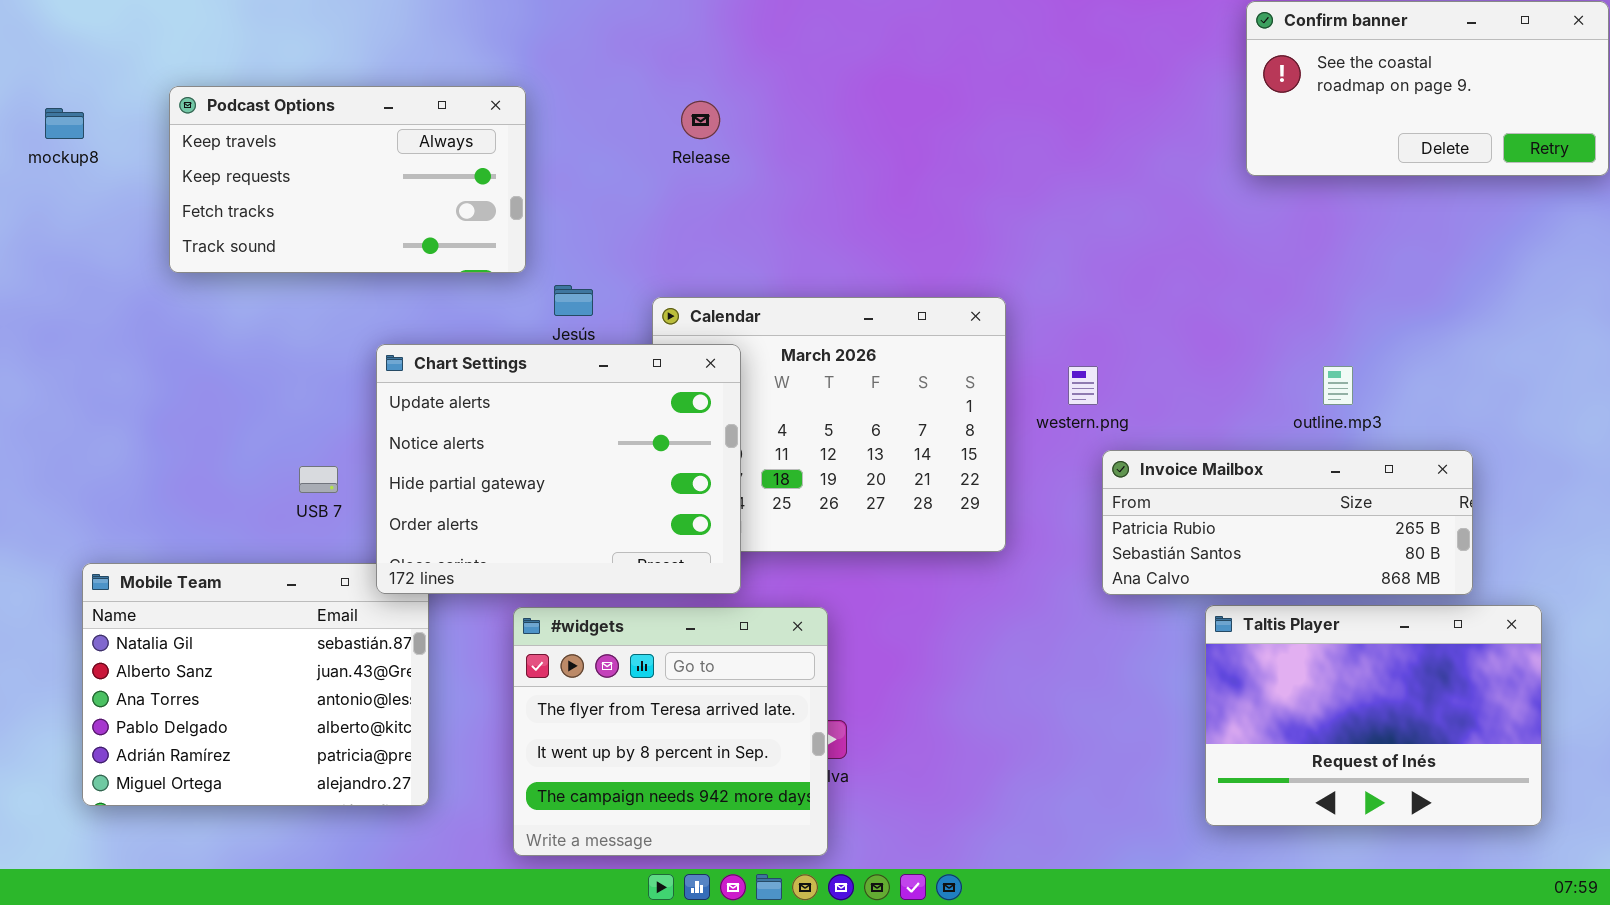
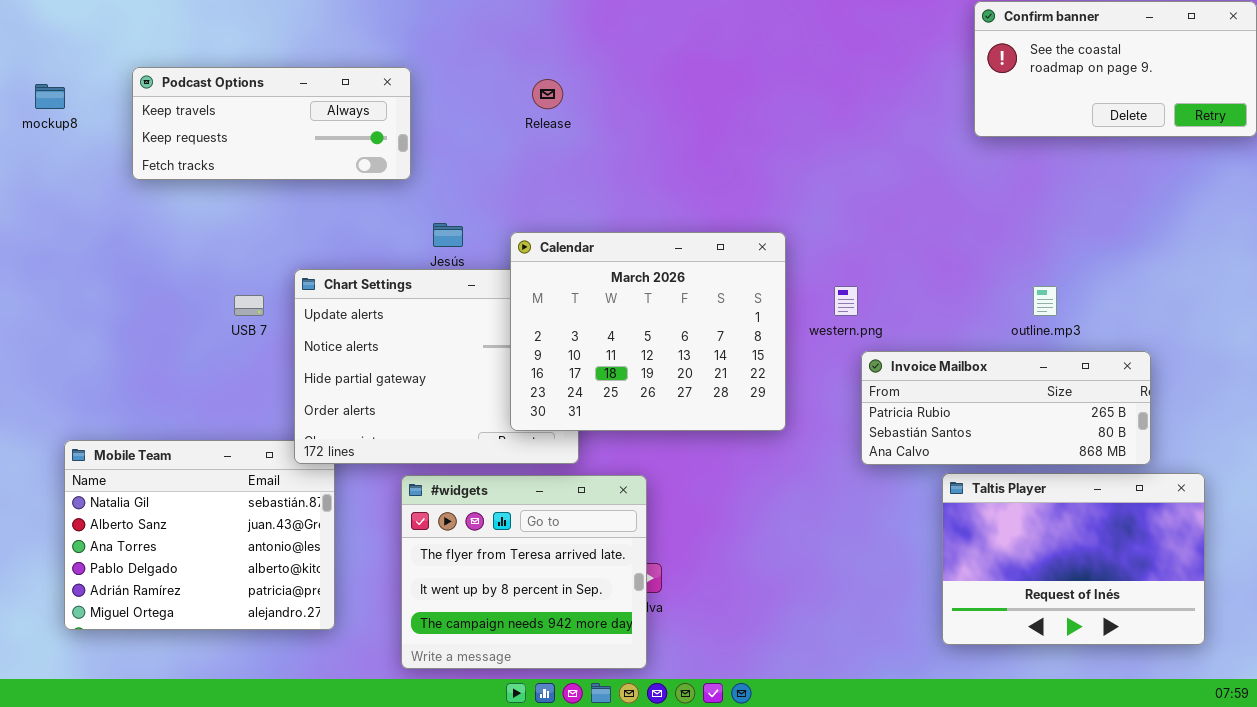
Podcast Options: [169,86,526,273] -> [132,67,411,180], resized
Calendar: [652,297,1006,552] -> [510,232,786,431], raised
USB 7: [299,466,338,493] -> [234,295,264,316], moved

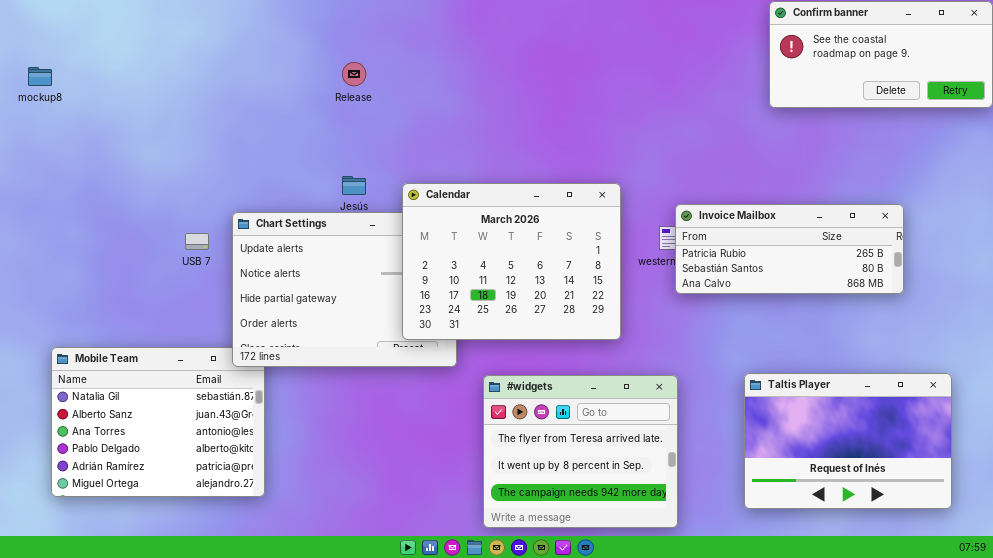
Podcast Options: [132,67,411,180] -> none, closed
Release: [532,79,563,109] -> [342,62,366,86], moved
Invoice Mailbox: [861,351,1151,465] -> [675,204,904,294], moved
#widgets: [401,475,647,669] -> [483,375,678,528], moved

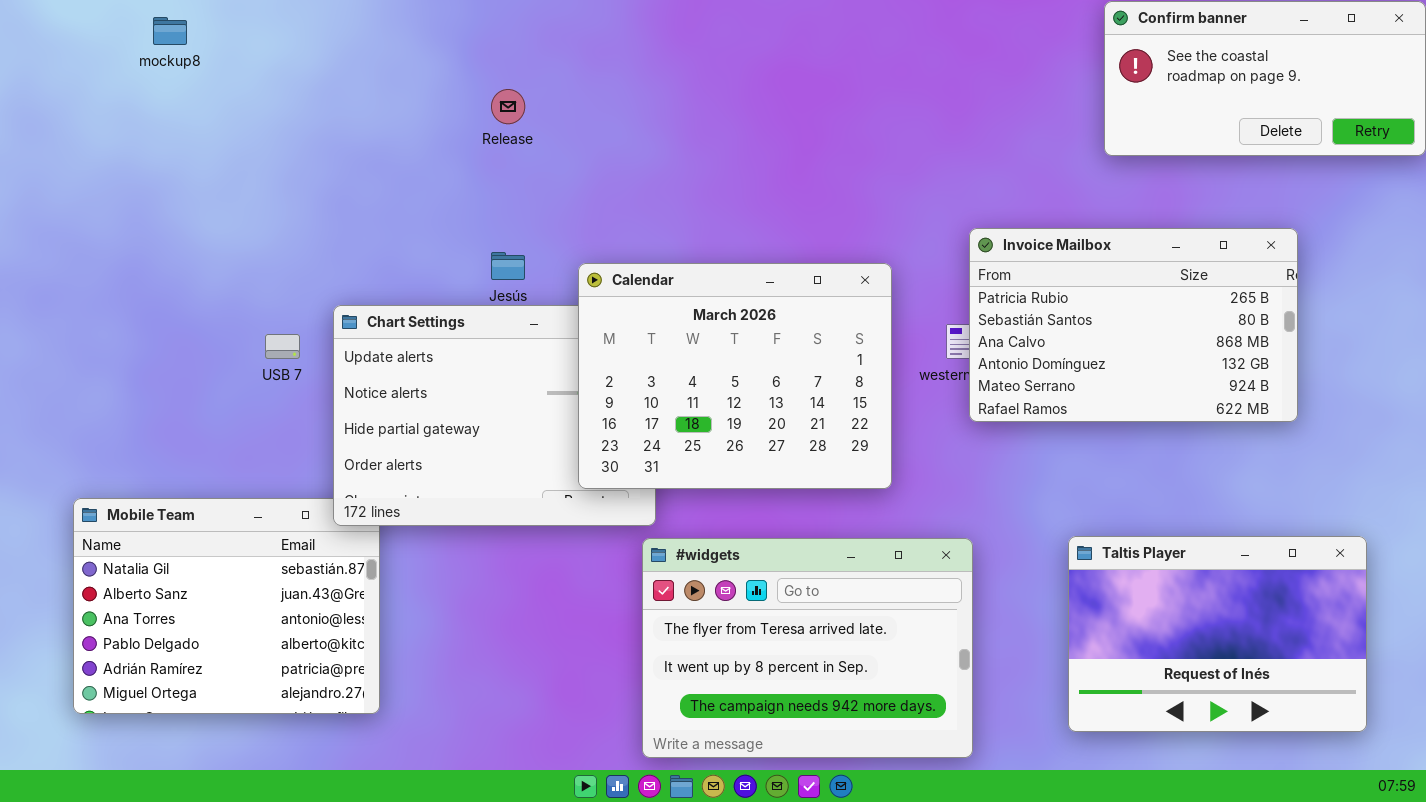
mockup8: [28,67,52,86] -> [153,17,187,45], moved
Invoice Mailbox: [675,204,904,294] -> [969,228,1298,422], resized
#widgets: [483,375,678,528] -> [642,538,973,758], resized

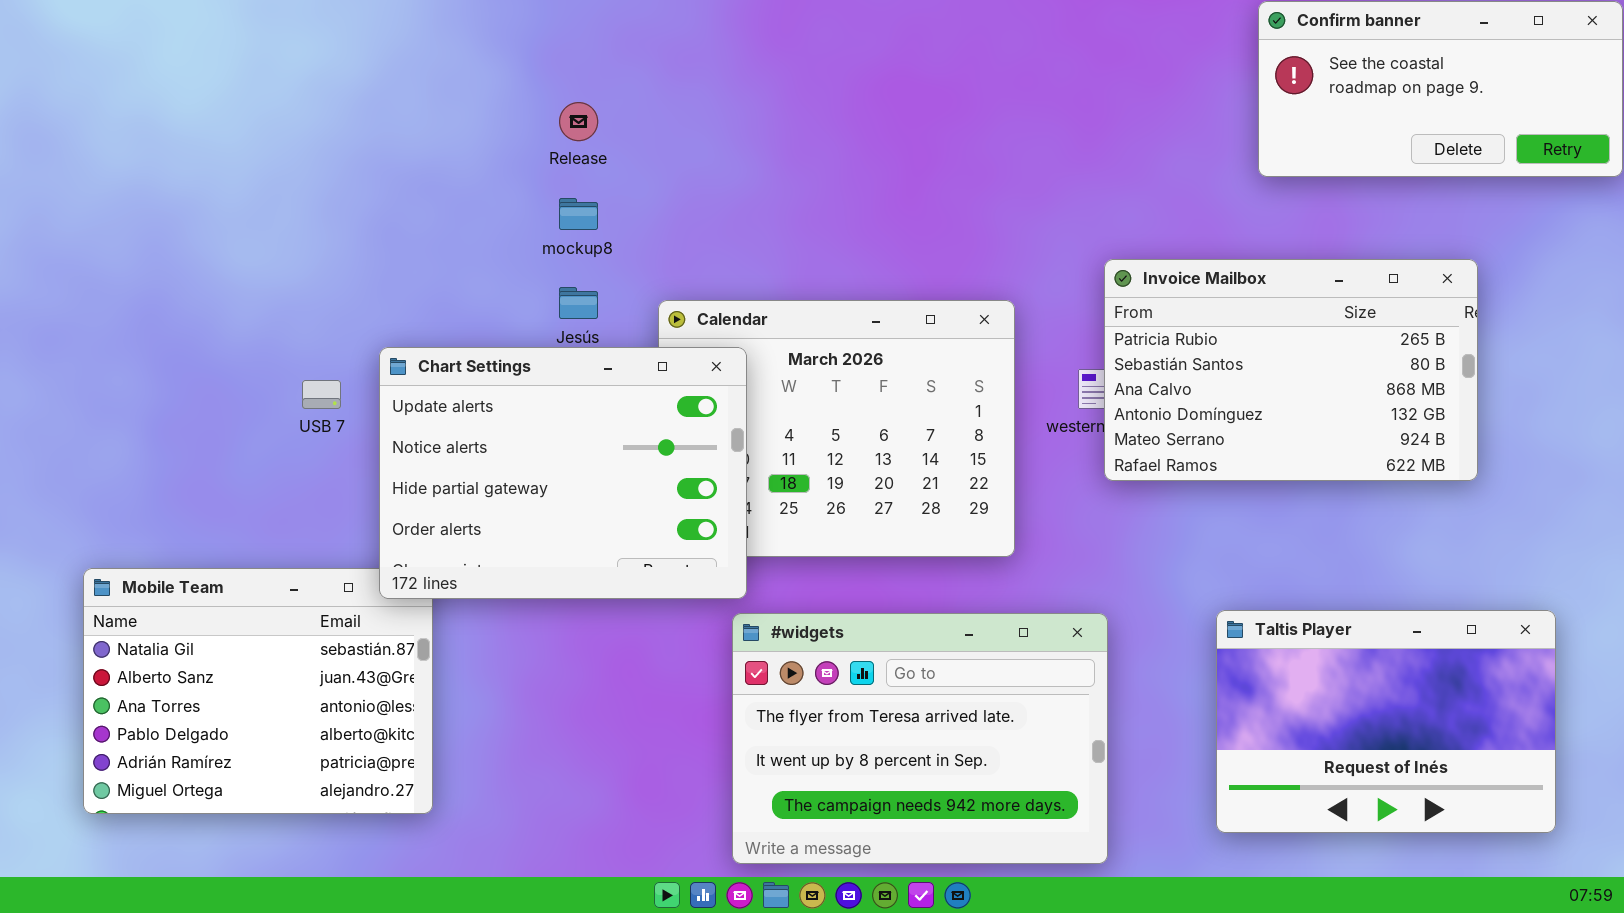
mockup8: [153,17,187,45] -> [559,198,598,230], moved
Chart Settings: [333,305,656,526] -> [379,347,747,599], raised

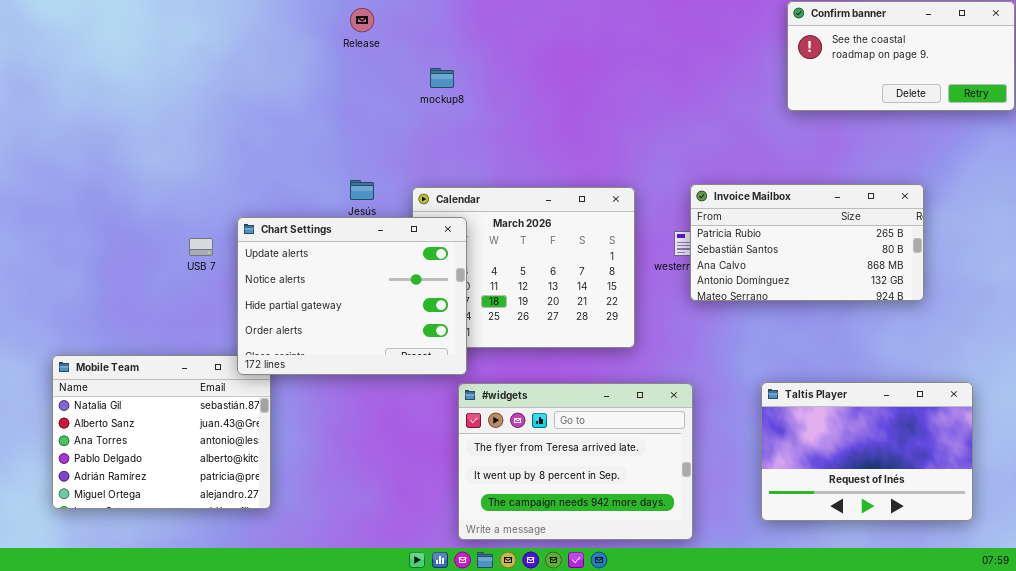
Release: [559,102,598,141] -> [350,8,374,32], moved
mockup8: [559,198,598,230] -> [430,68,454,88], moved
Invoice Mailbox: [1104,259,1478,481] -> [690,184,924,301], resized

